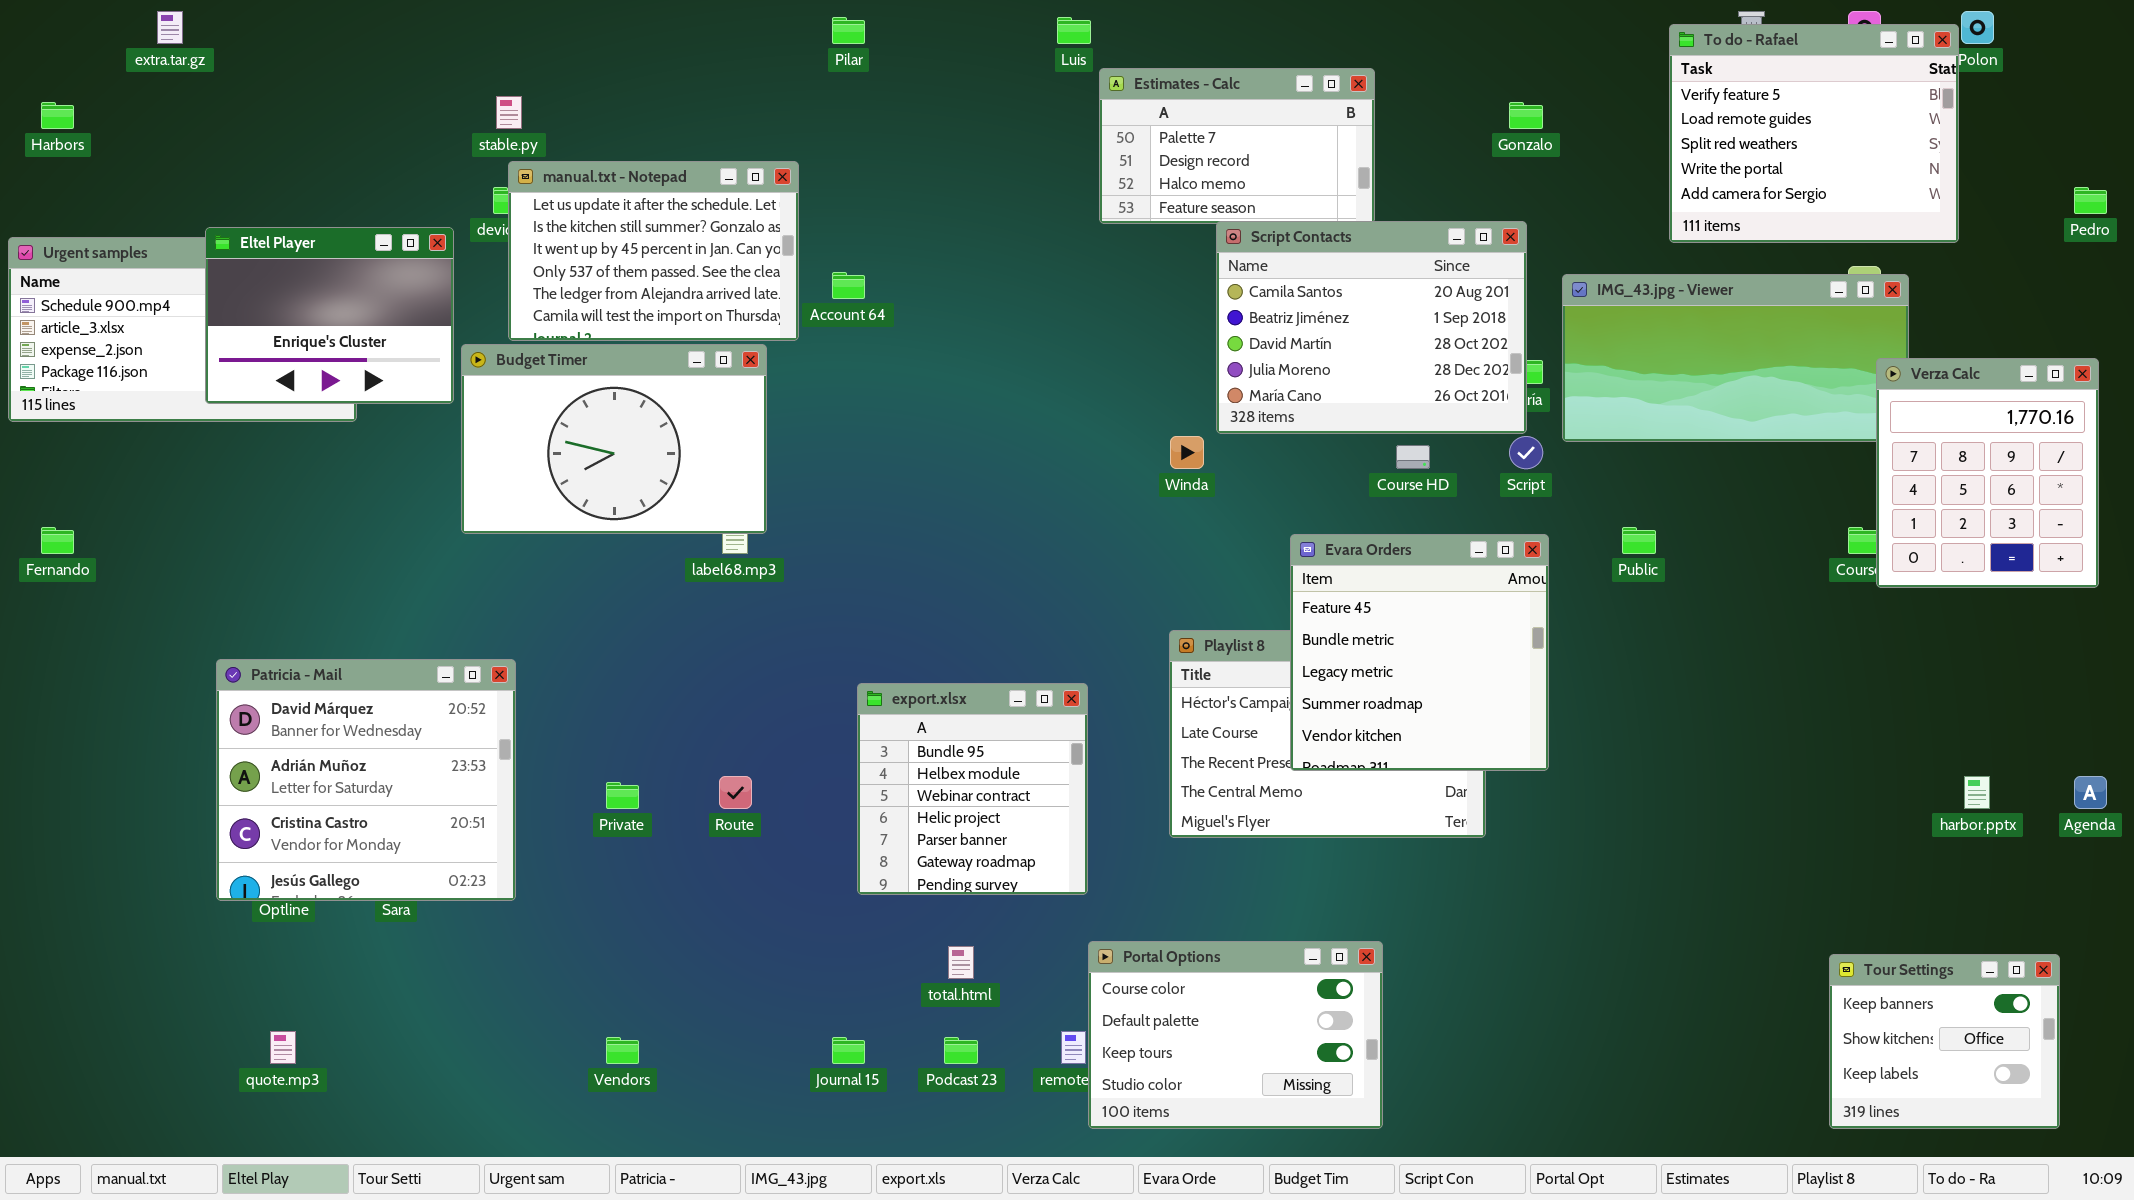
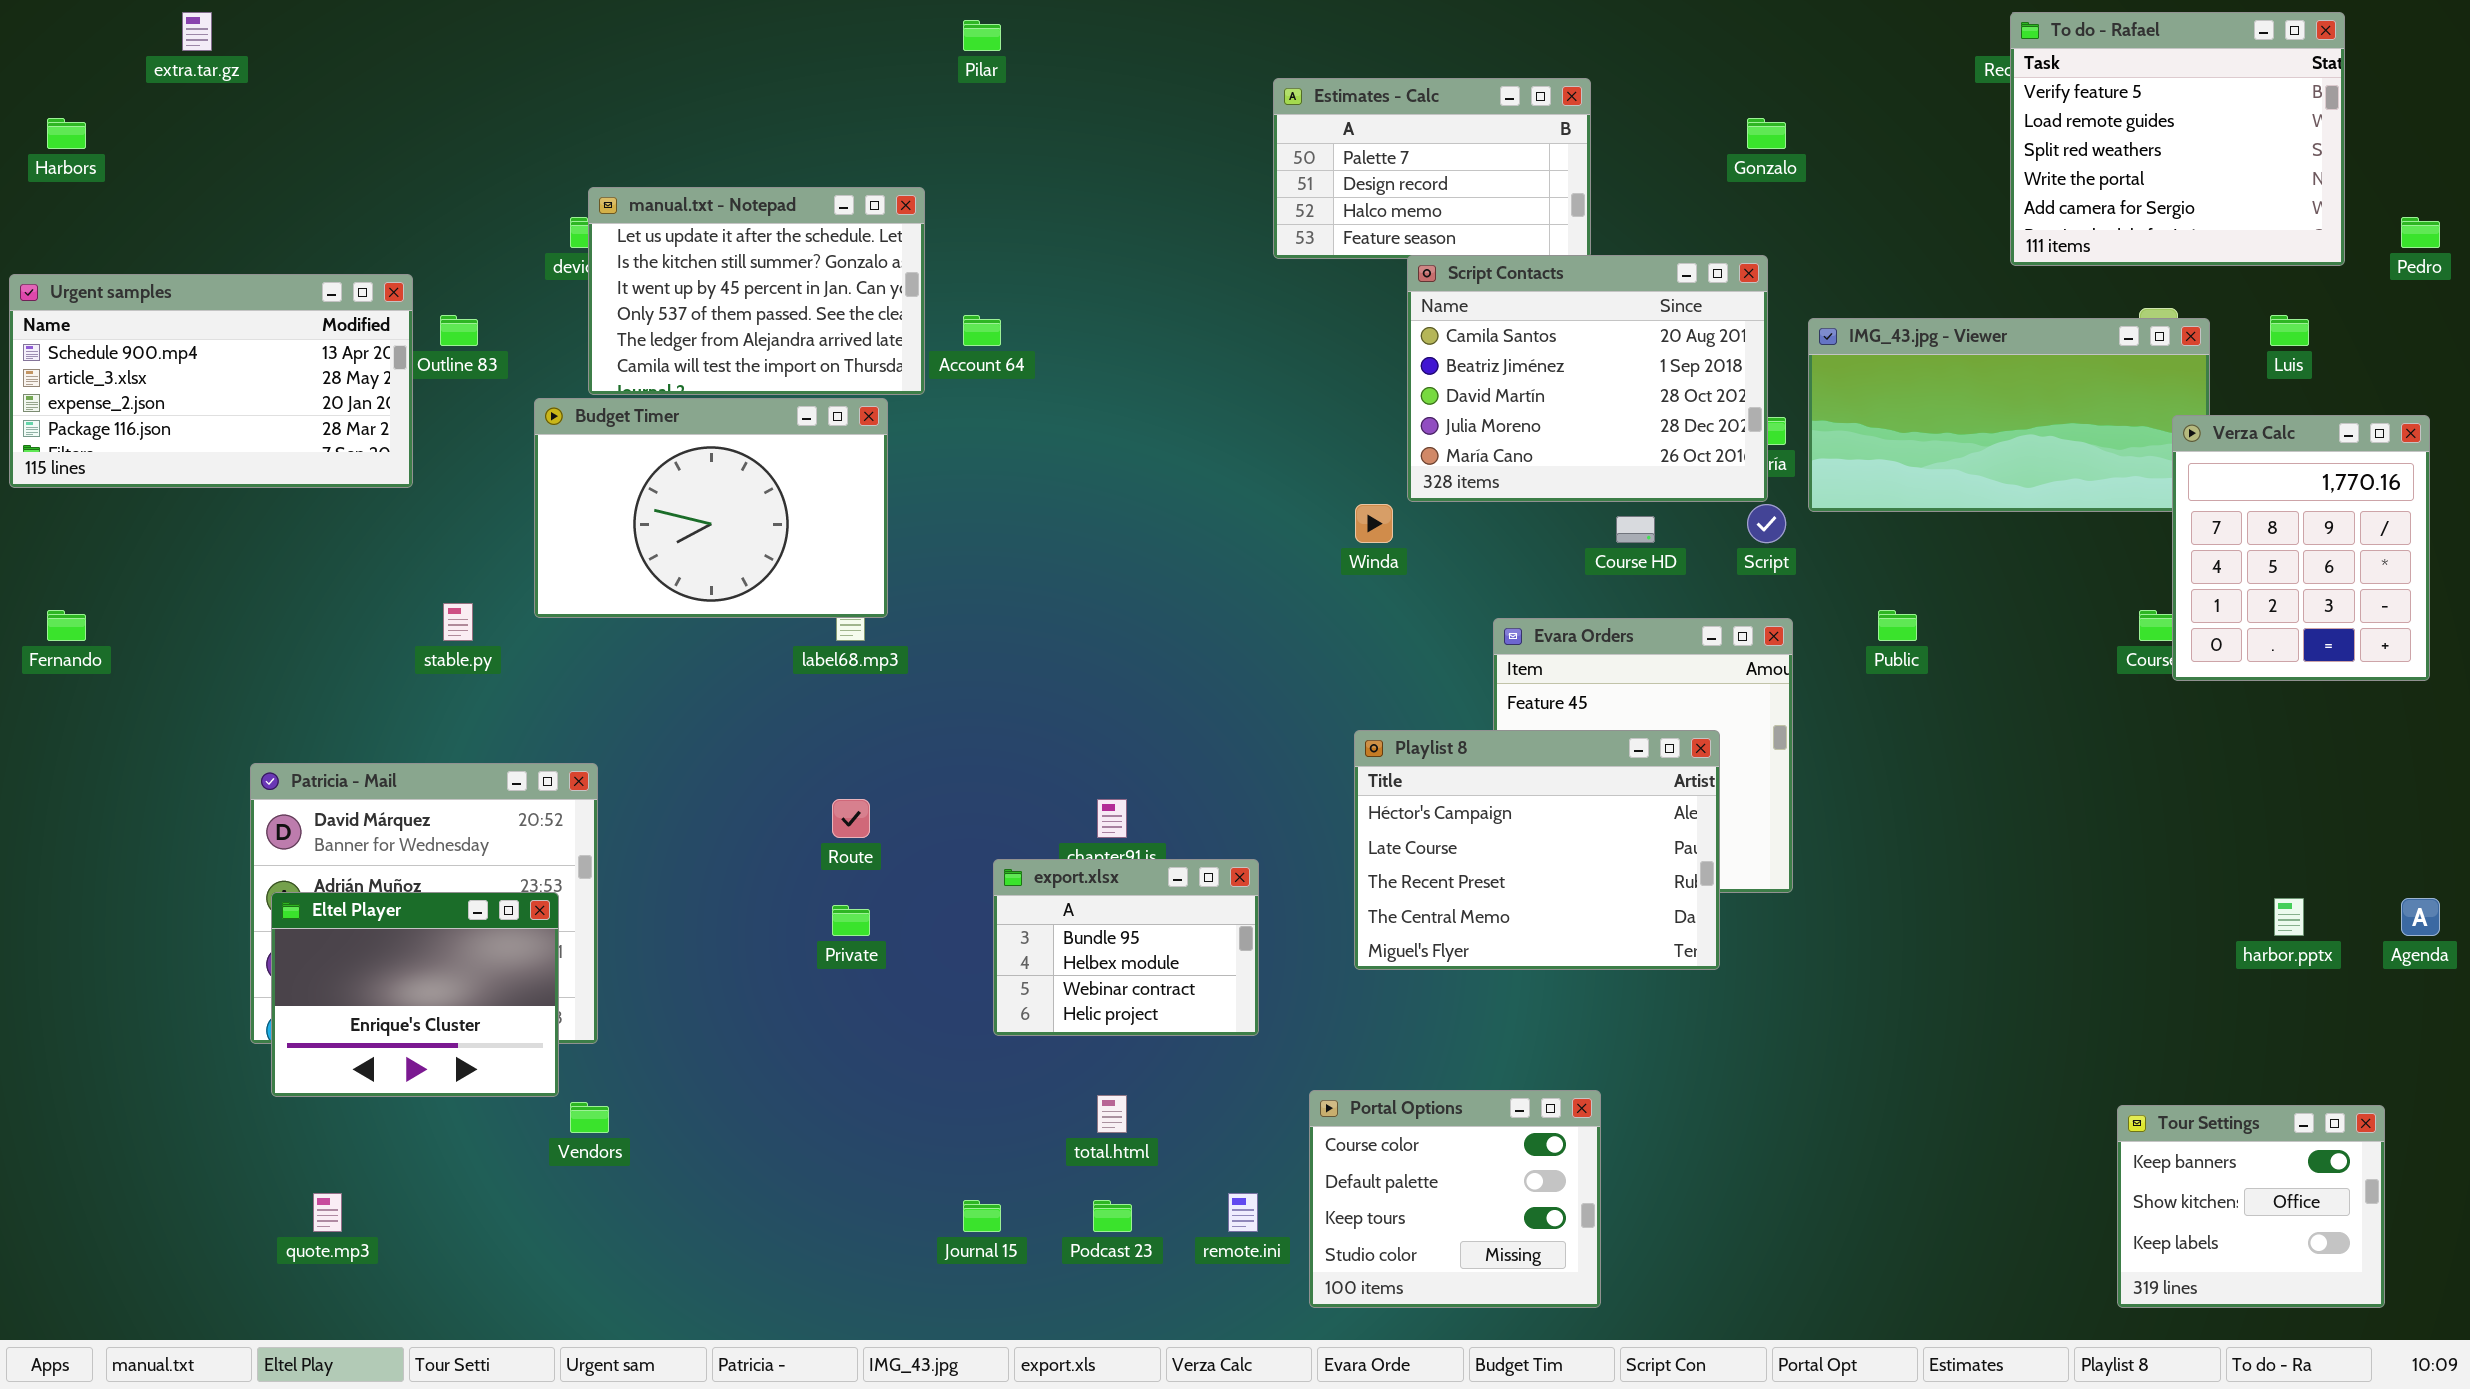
Luis: [1057,17,1091,44] -> [2270,315,2309,346], moved
To do - Rafael: [1669,24,1959,243] -> [2010,12,2345,266], moved
stable.py: [496,96,522,129] -> [443,603,473,641], moved
Eltel Player: [205,227,454,404] -> [271,892,559,1097], moved
Playlist 8: [1169,630,1486,838] -> [1354,730,1720,970], raised
export.xlsx: [857,683,1088,895] -> [993,859,1259,1036], resized
Route: [719,776,752,809] -> [832,799,870,838], moved
Private: [606,782,639,809] -> [832,905,870,936], moved
Portal Options: [1088,941,1383,1129] -> [1309,1090,1601,1308], resized
Vendors: [606,1037,639,1064] -> [570,1102,609,1133], moved

